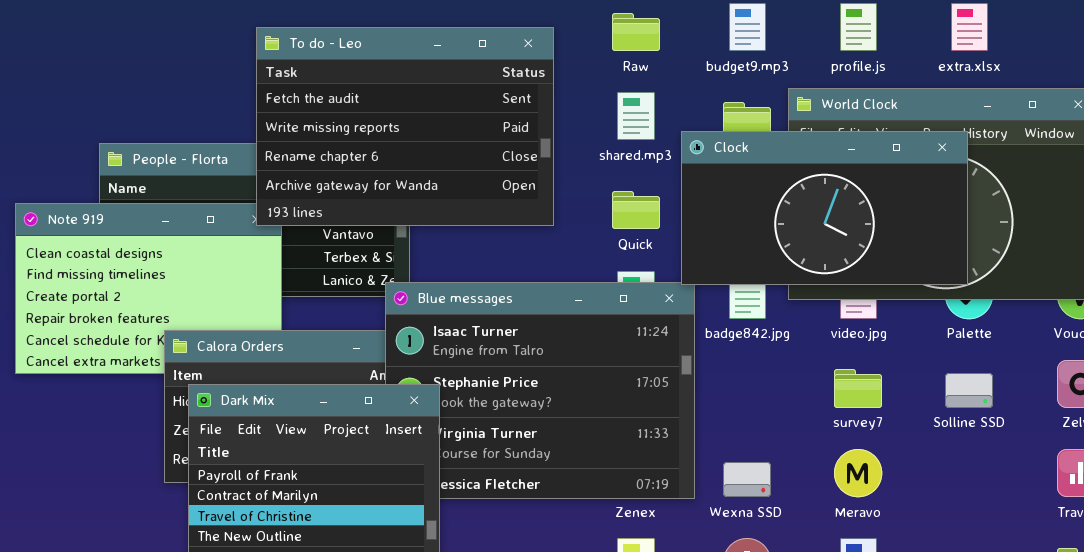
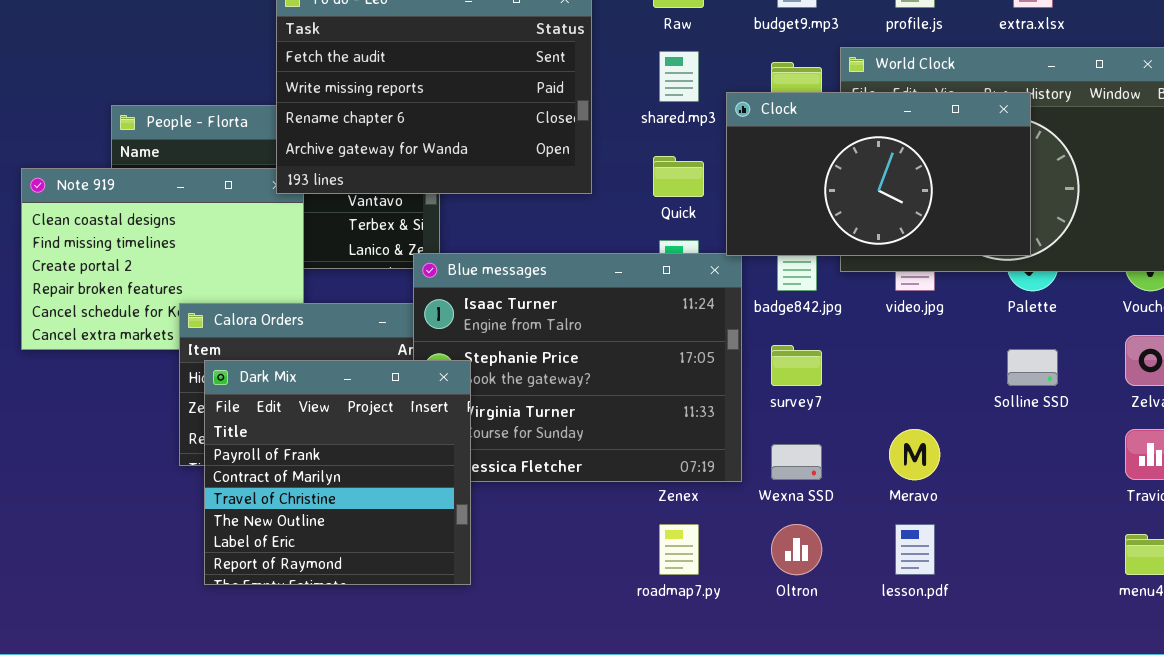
survey7: [834,369,882,408] -> [771,345,822,386], moved

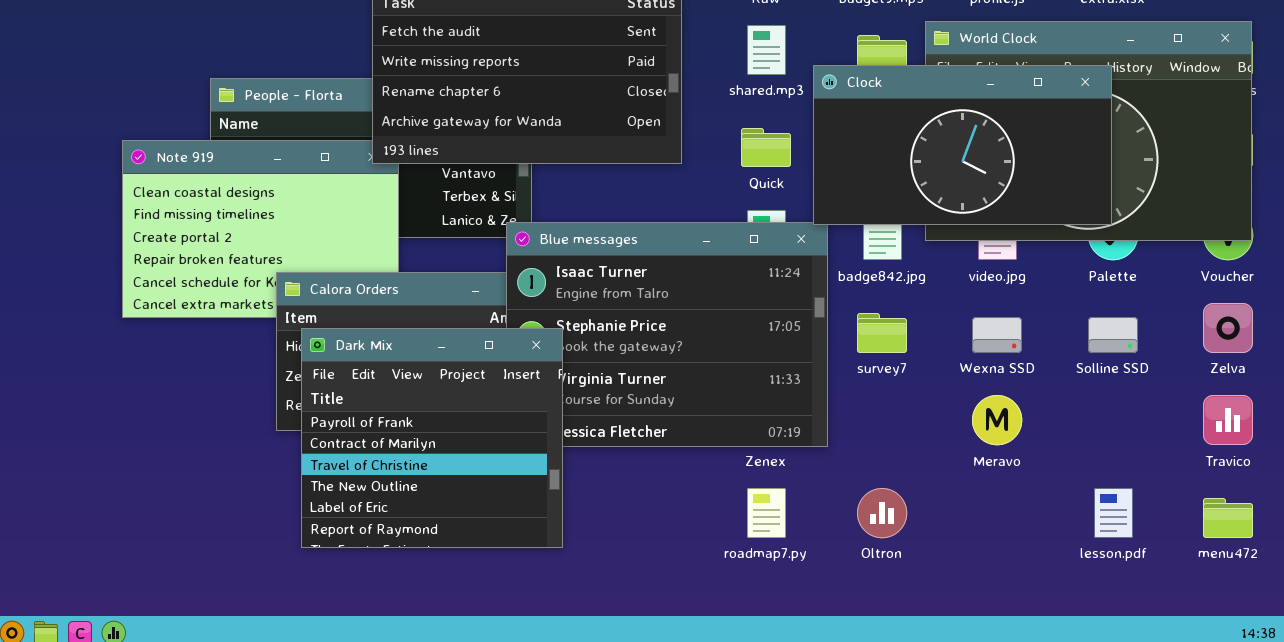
Wexna SSD: [771,444,822,480] -> [972,317,1022,353], moved
lesson.pdf: [895,524,935,575] -> [1094,488,1133,538], moved

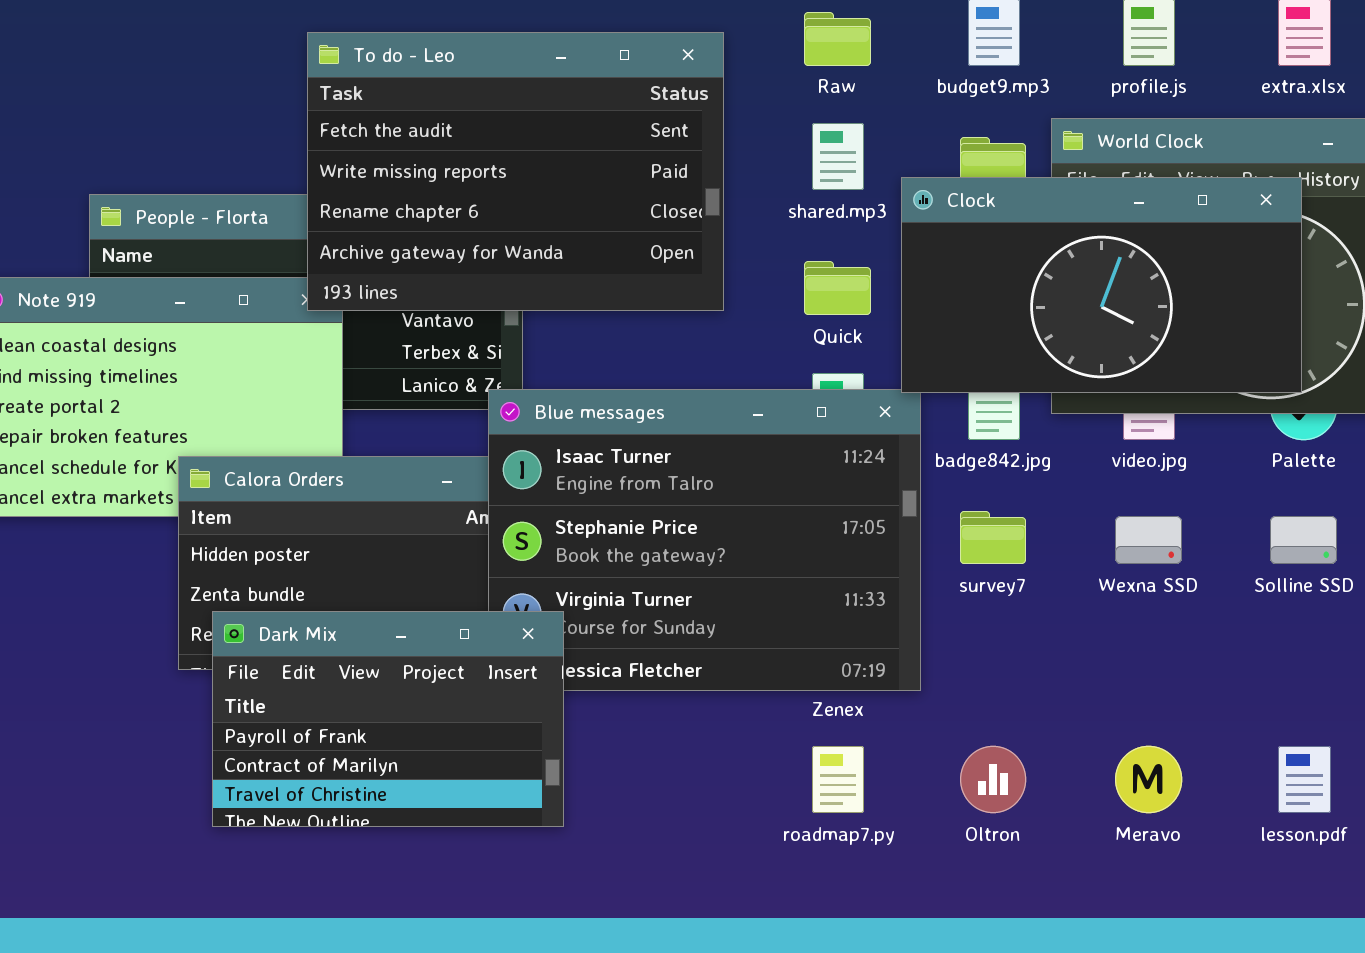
Dark Mix: [301,328,563,548] -> [212,611,564,827], resized
Meravo: [972,395,1022,445] -> [1115,746,1182,813], moved

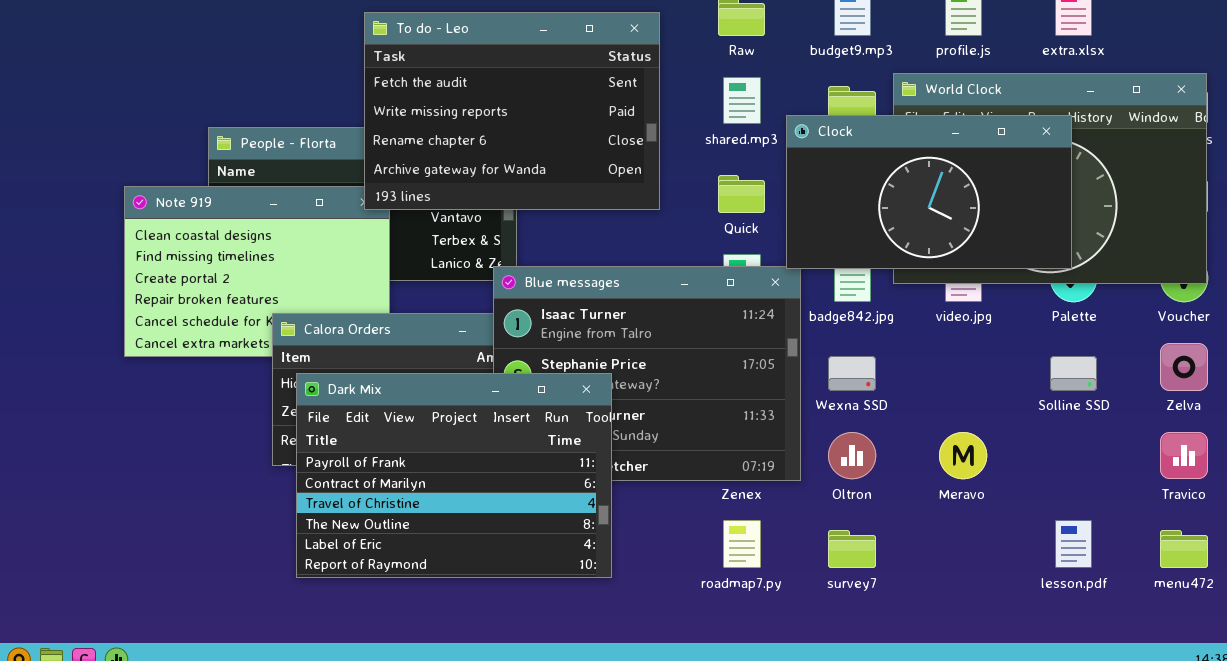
survey7: [960,511,1026,564] -> [828,530,876,568], moved
Wexna SSD: [1115,516,1182,564] -> [828,356,876,391], moved
Dark Mix: [212,611,564,827] -> [296,373,612,578], resized
Oltron: [960,746,1026,813] -> [828,432,876,479], moved
Meravo: [1115,746,1182,813] -> [939,432,987,479], moved

